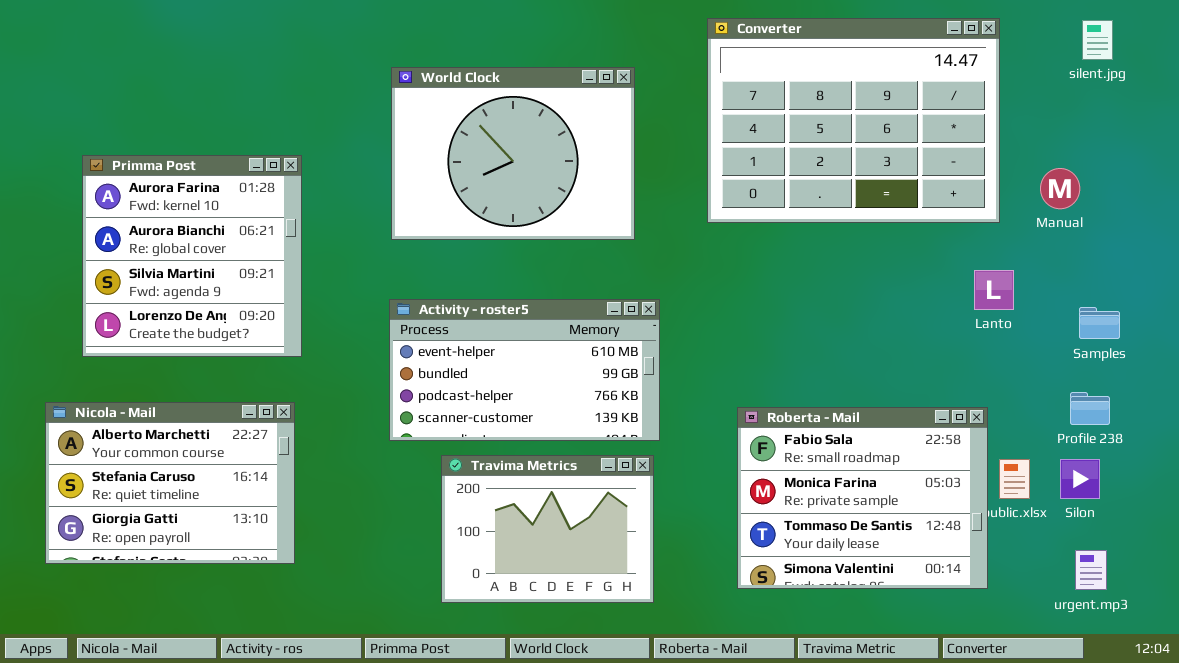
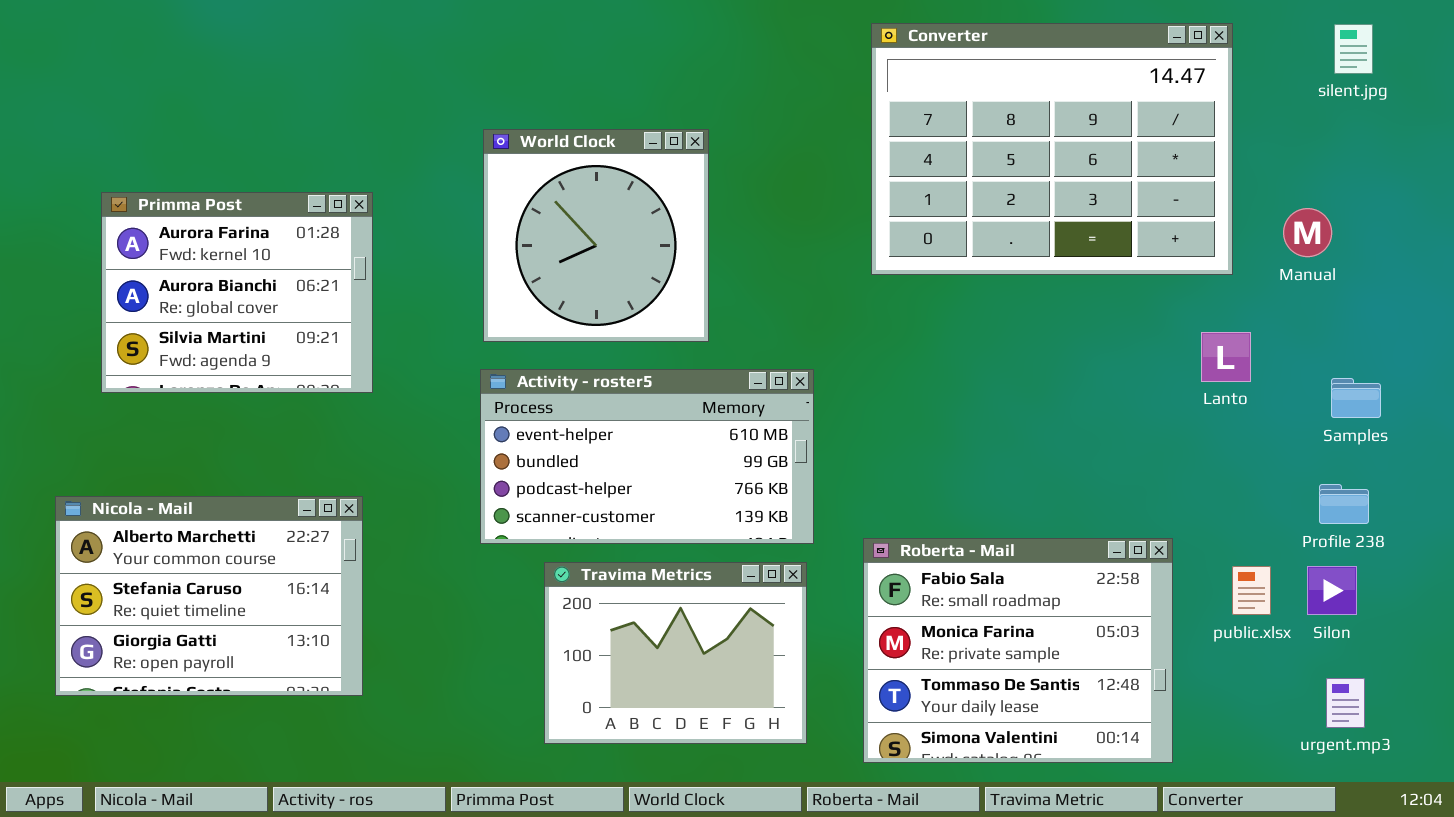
World Clock: [391,67,635,240] -> [483,129,709,342], moved, resized
Primma Post: [82,155,302,357] -> [101,192,373,393], resized
Roberta - Mail: [737,407,988,589] -> [863,538,1173,763], moved

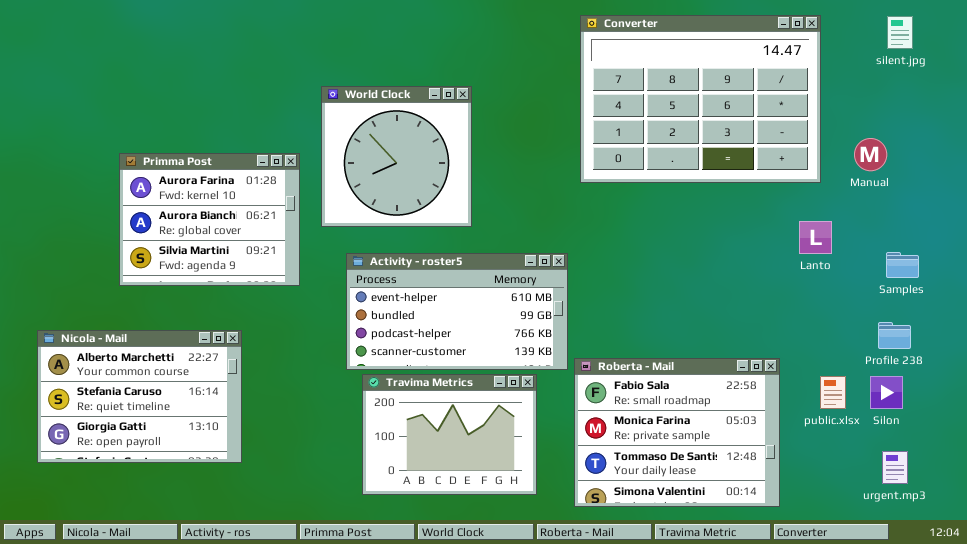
Primma Post: [101,192,373,393] -> [119,153,300,286], moved
Activity - roster5: [480,369,814,544] -> [346,253,568,370], moved

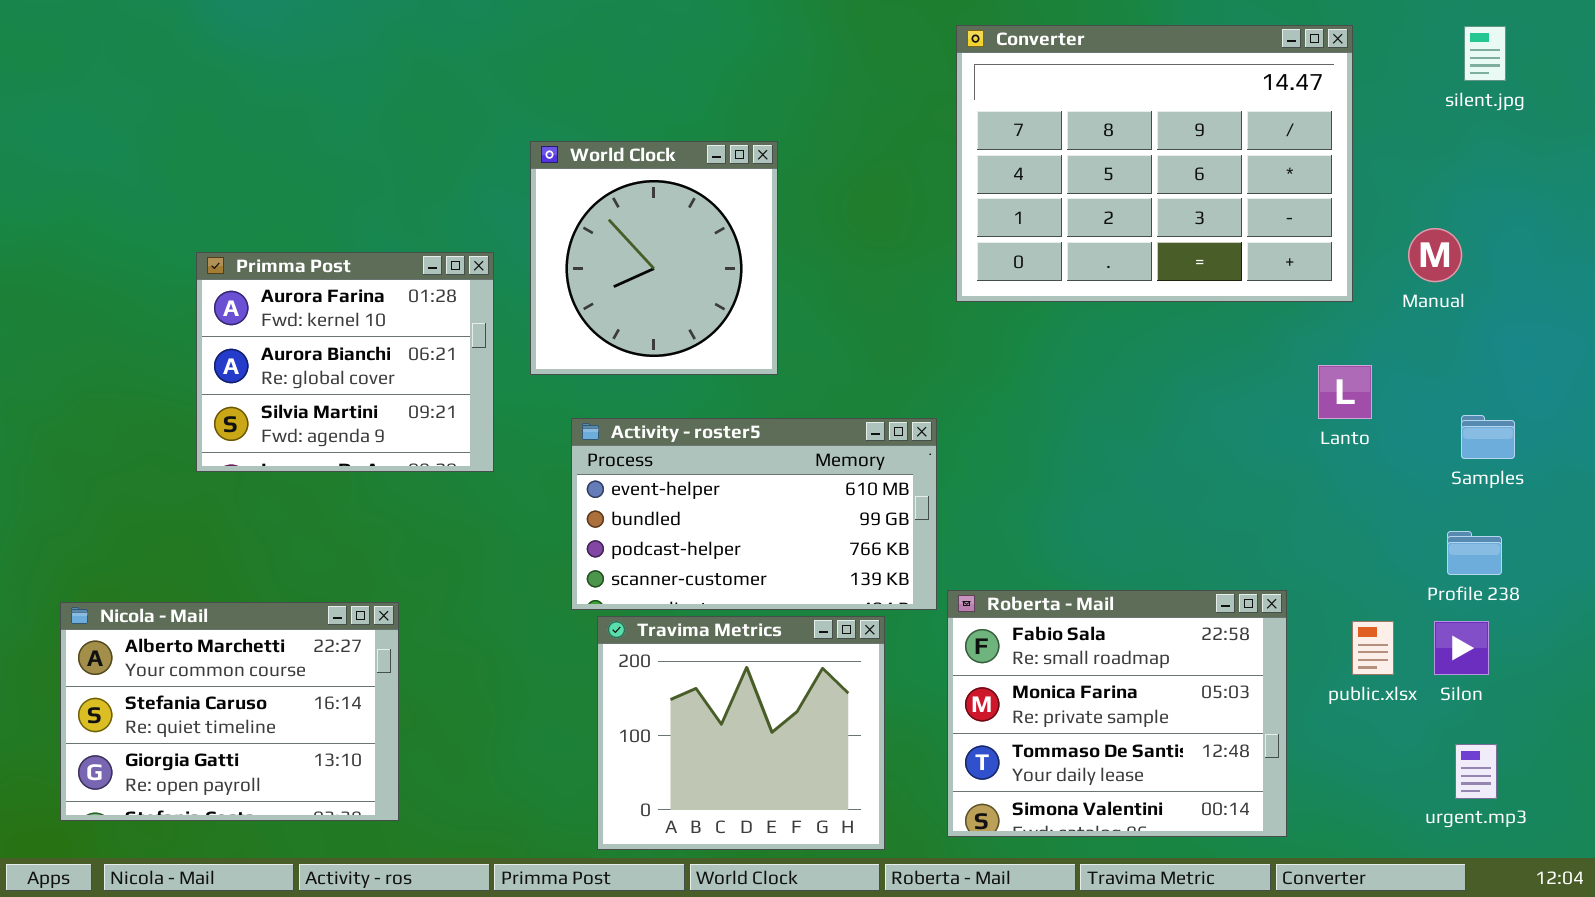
Nicola - Mail: [37,330,242,463] -> [60,602,399,821], moved
Travima Metrics: [362,374,537,495] -> [597,616,885,850], resized

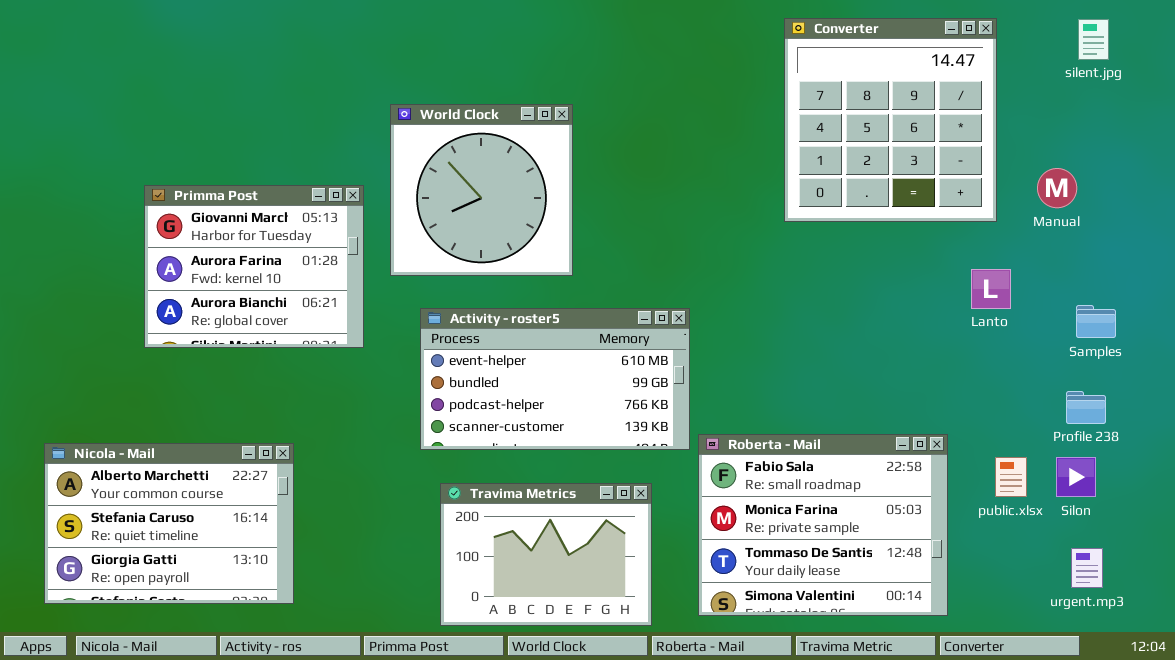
Converter: [956,25,1353,302] -> [784,18,997,222], resized
Primma Post: [196,252,494,472] -> [144,185,364,348], scrolled up 1 row
Travima Metrics: [597,616,885,850] -> [440,483,652,626], resized

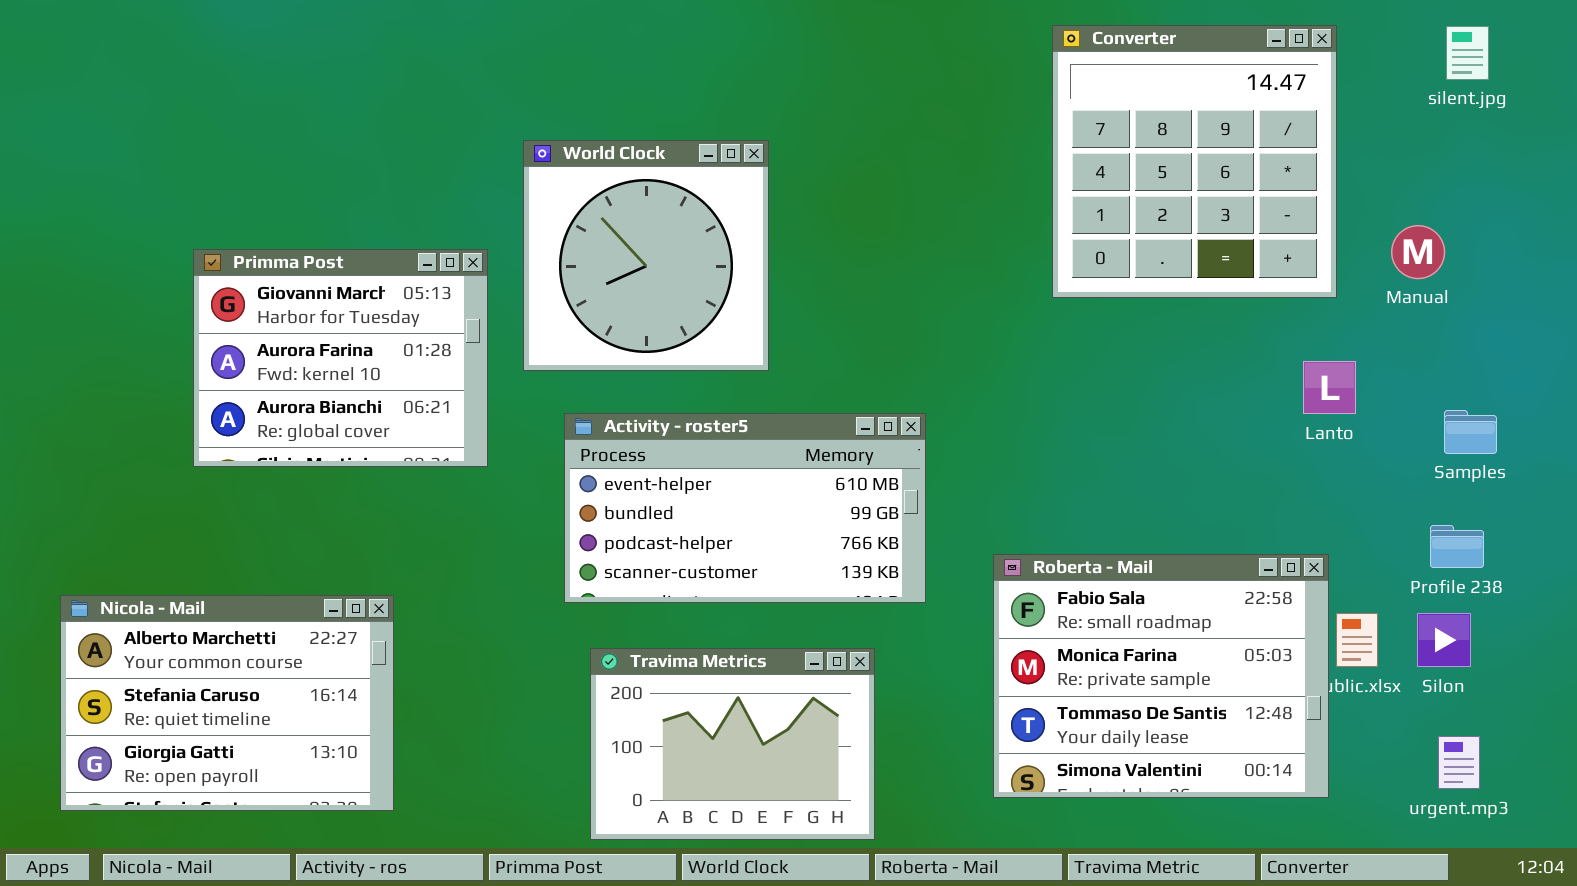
Roberta - Mail: [698,434,948,616] -> [993,554,1329,798], moved

